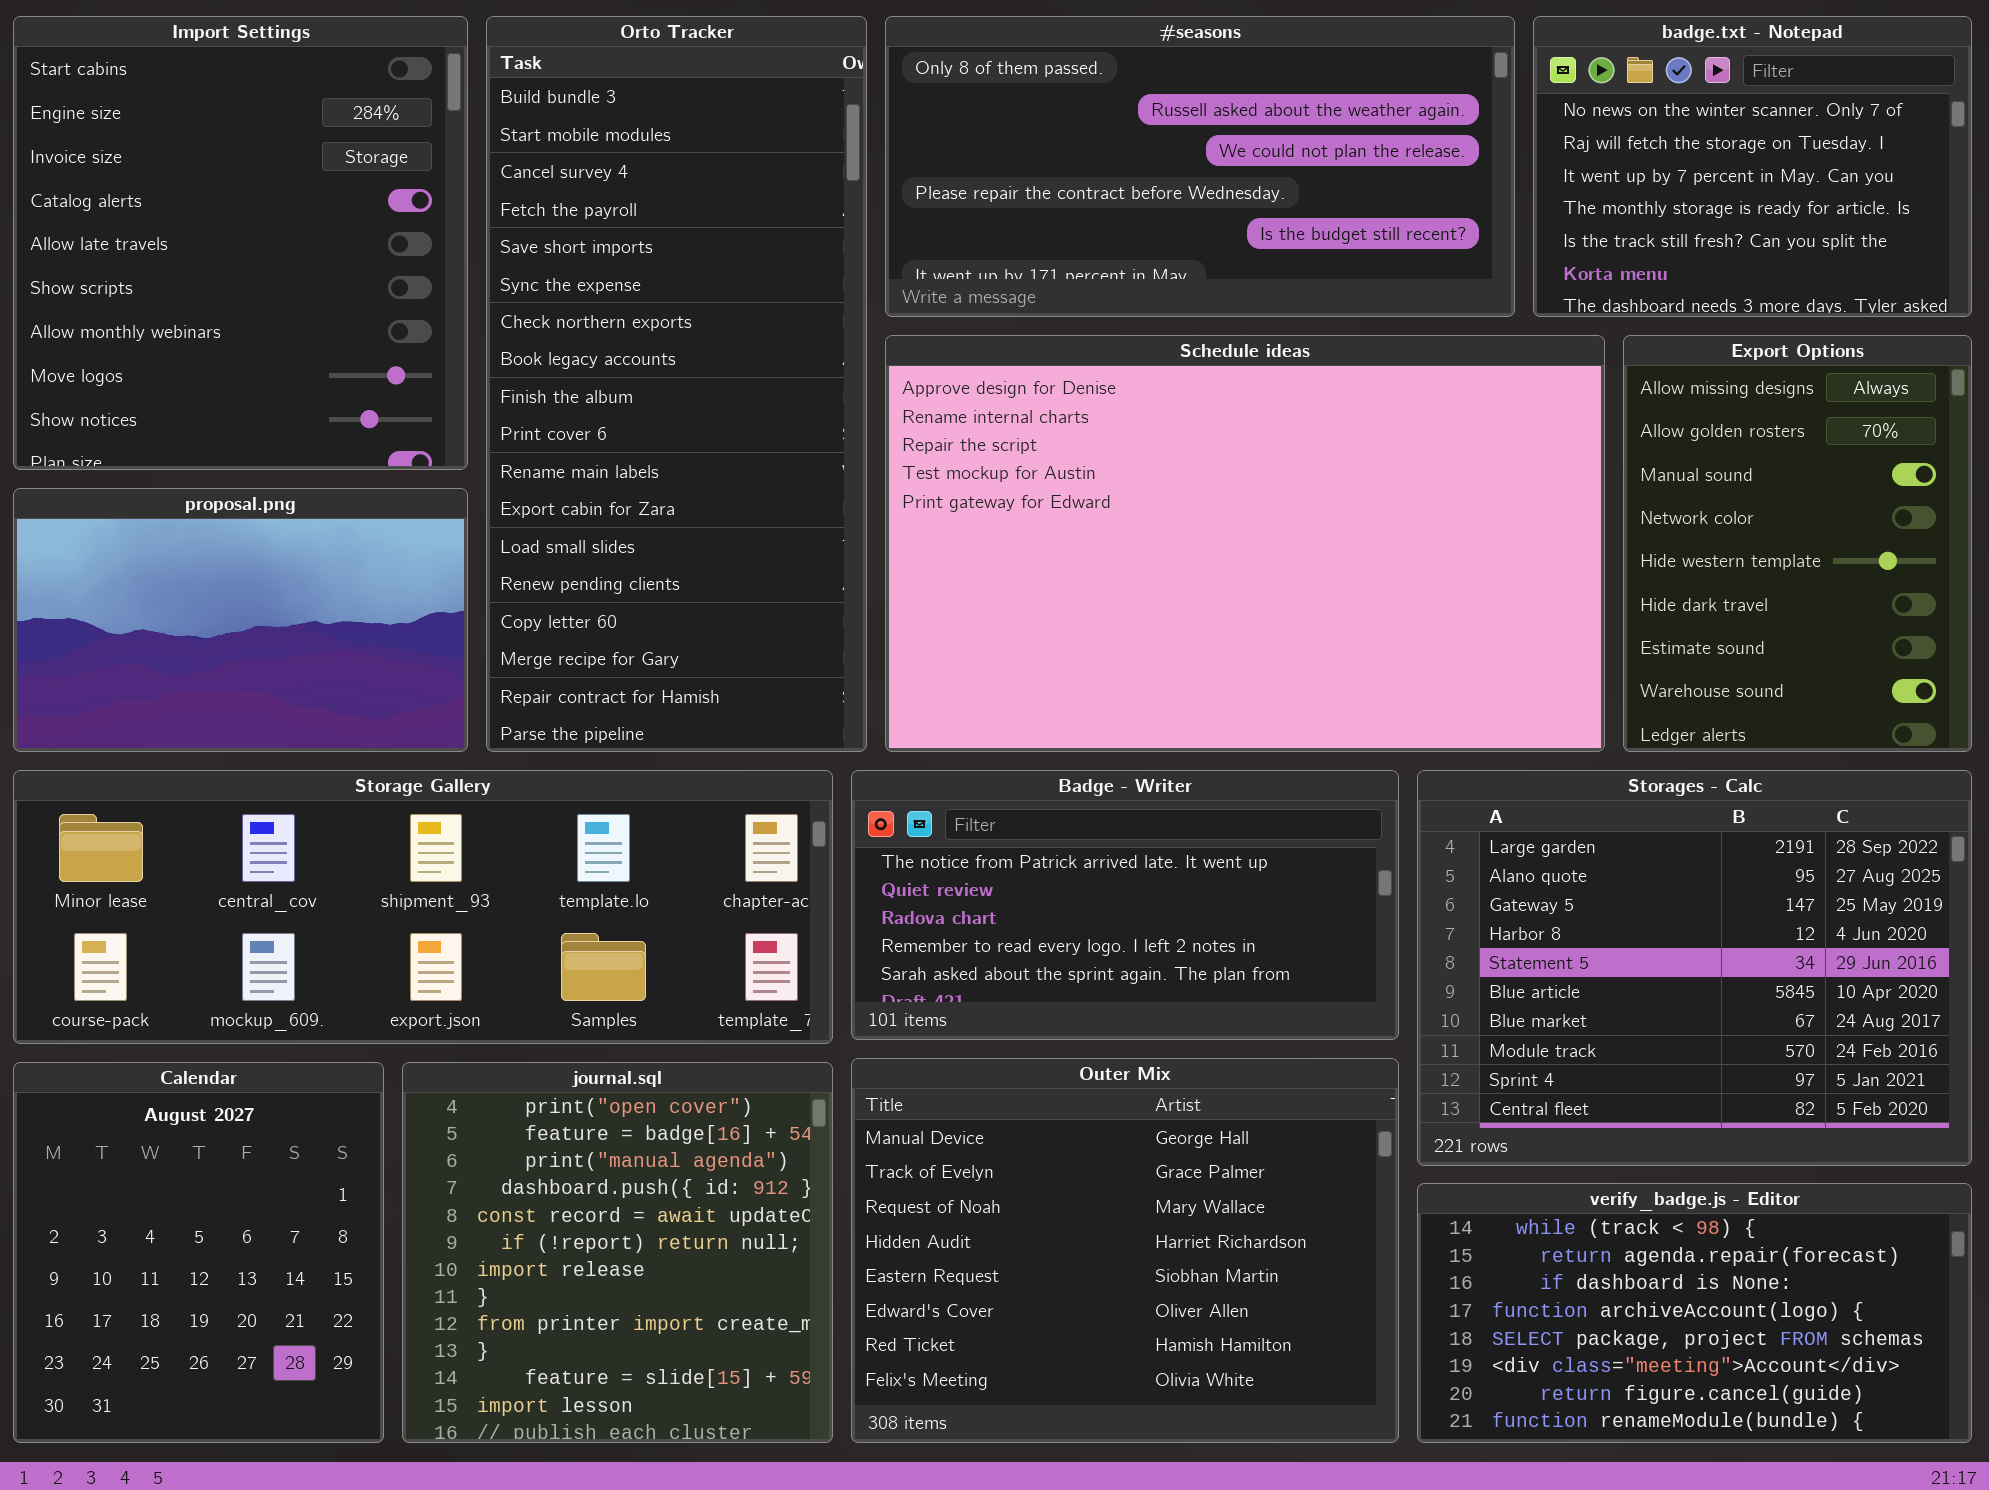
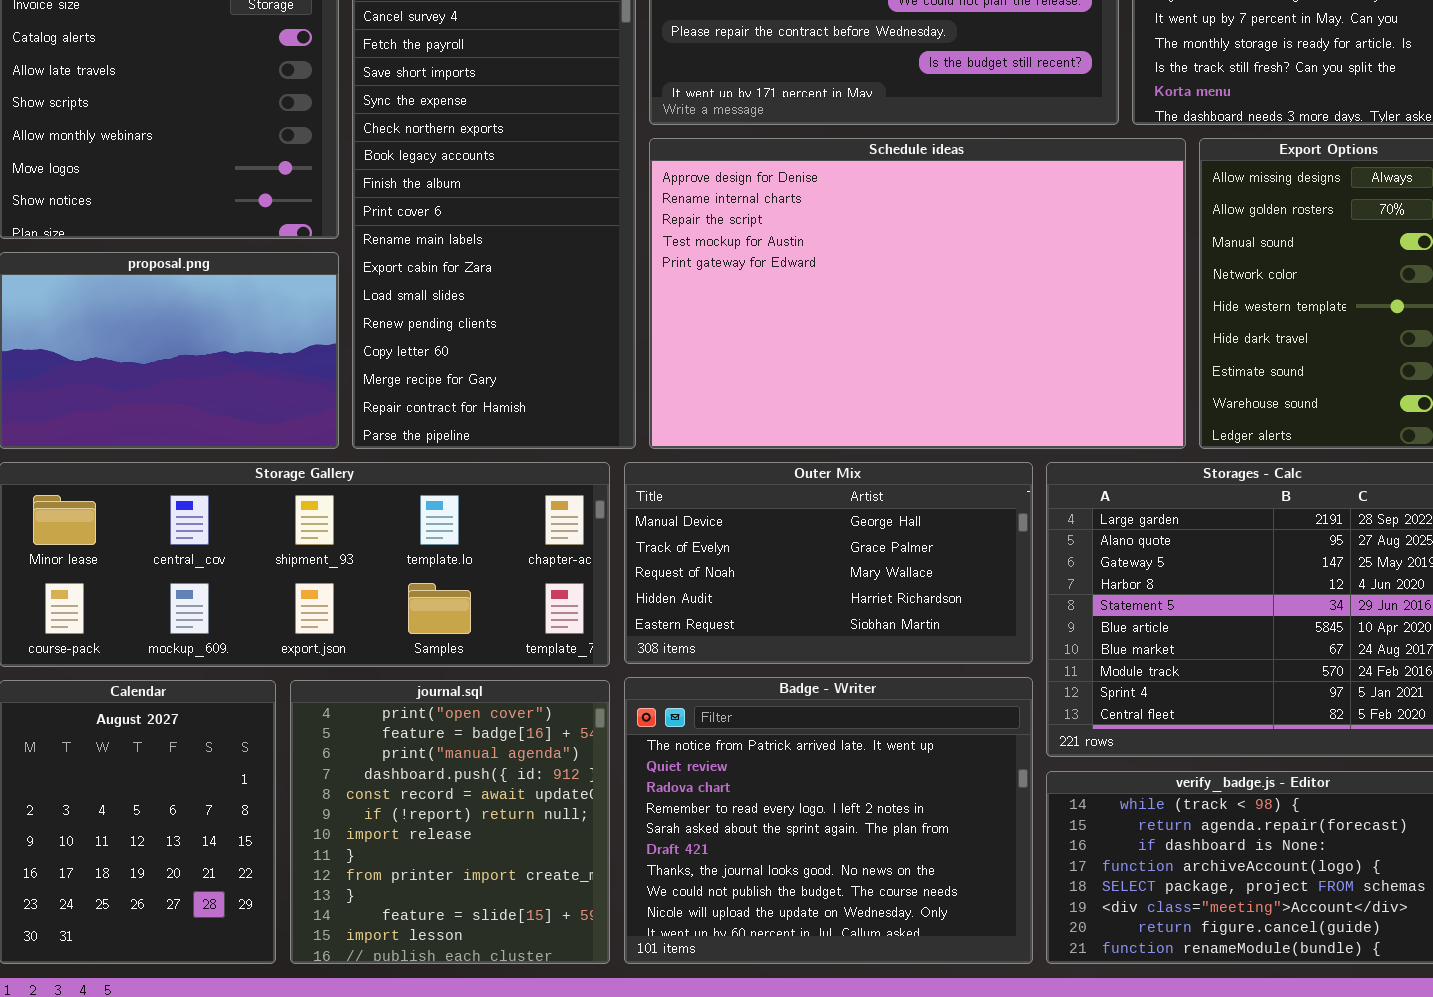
Badge - Writer: [851,770,1399,1040] -> [624,677,1033,964], moved, resized
Outer Mix: [851,1058,1399,1443] -> [624,462,1033,664], moved, resized

